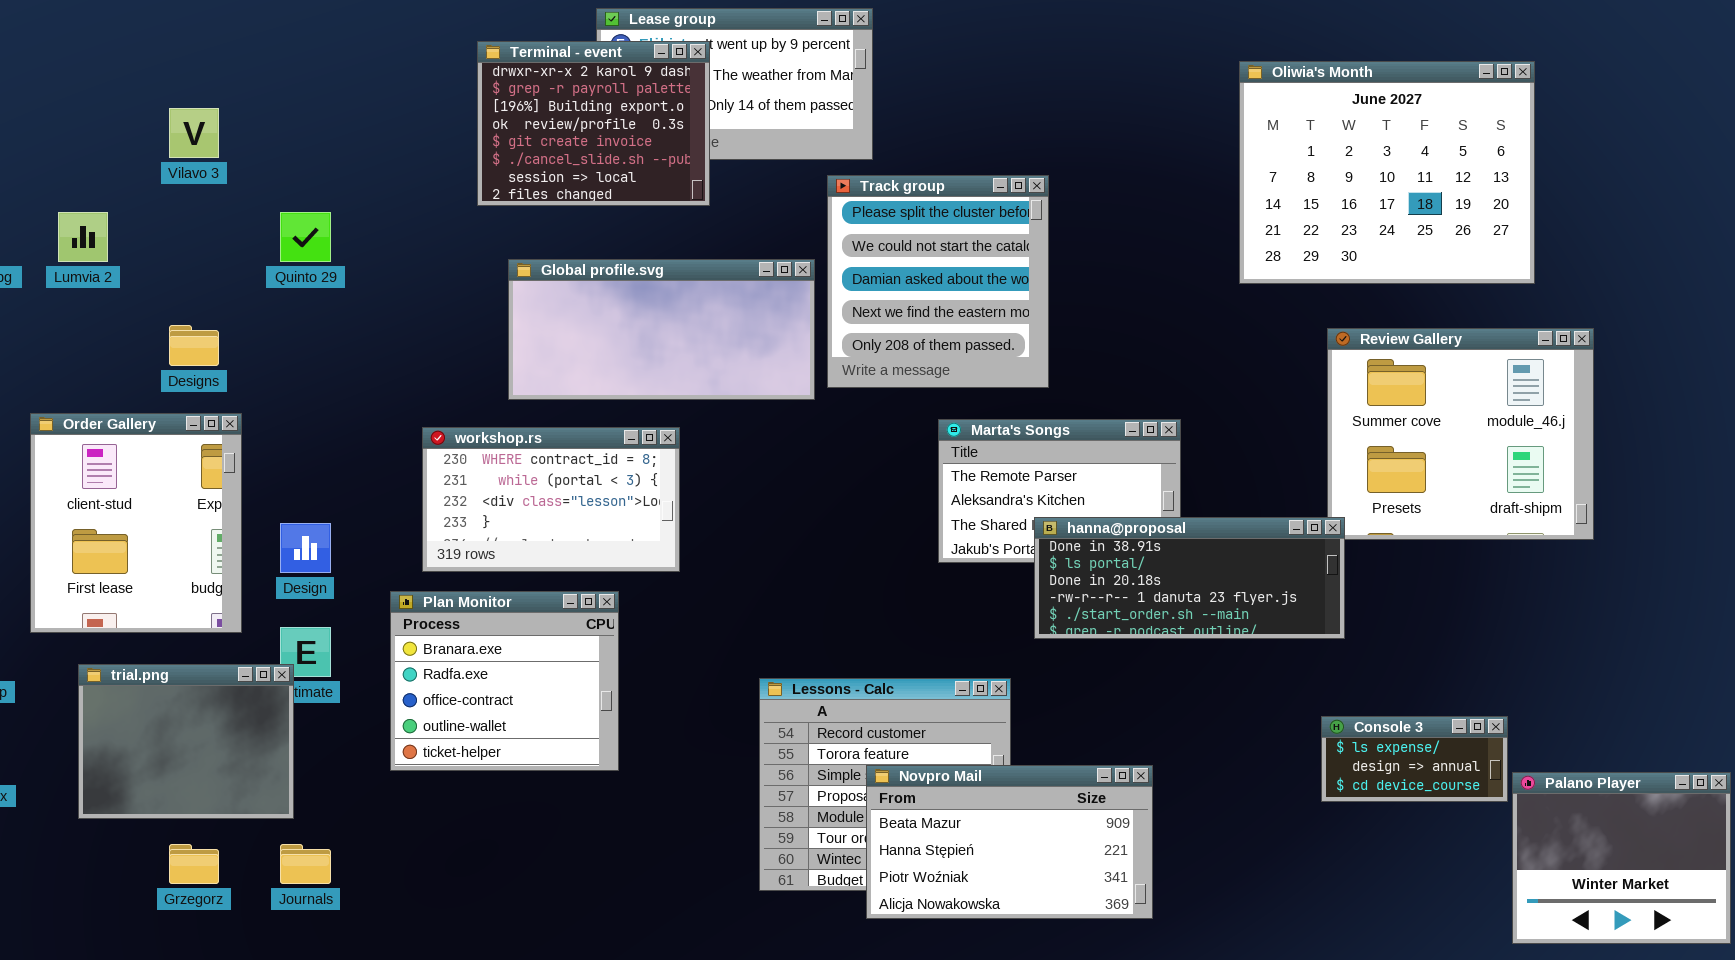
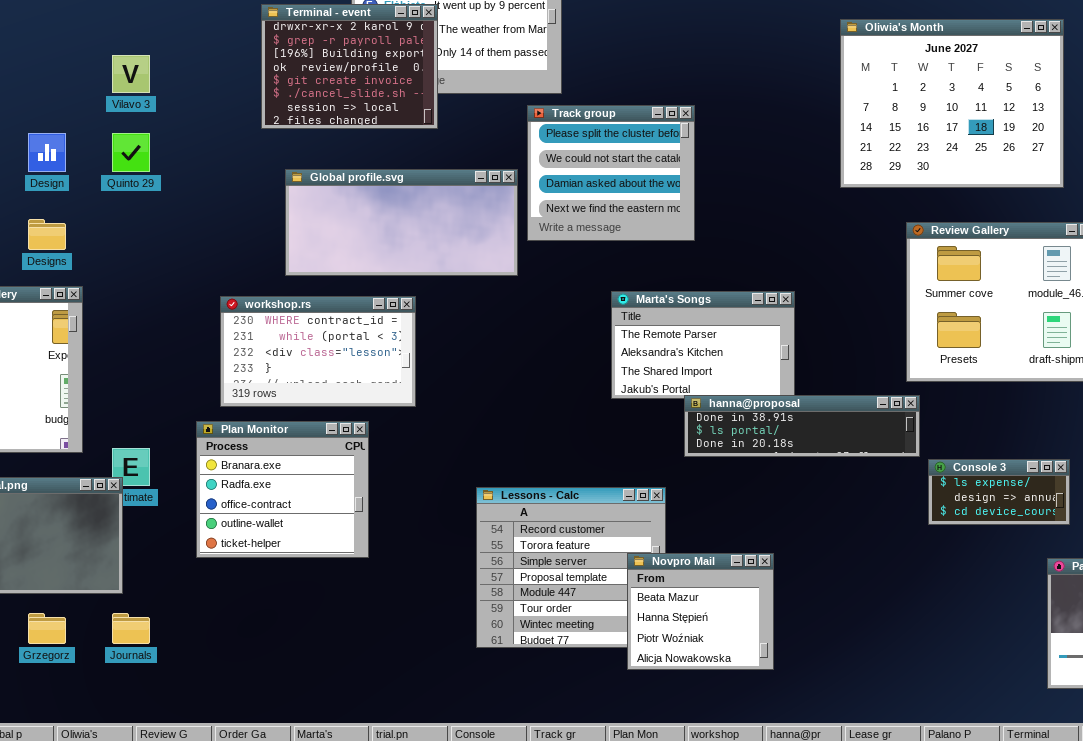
Vilavo 3: [169,108,219,158] -> [112,55,150,93], moved
Track group: [827,175,1049,388] -> [527,105,695,241], resized
hanna@proposal: [1034,517,1345,639] -> [684,395,920,457], resized
Design: [280,523,331,573] -> [28,133,66,172], moved
Console 3: [1321,716,1508,802] -> [928,459,1070,525], moved
Novpro Mail: [866,765,1153,919] -> [627,553,774,670], resized

